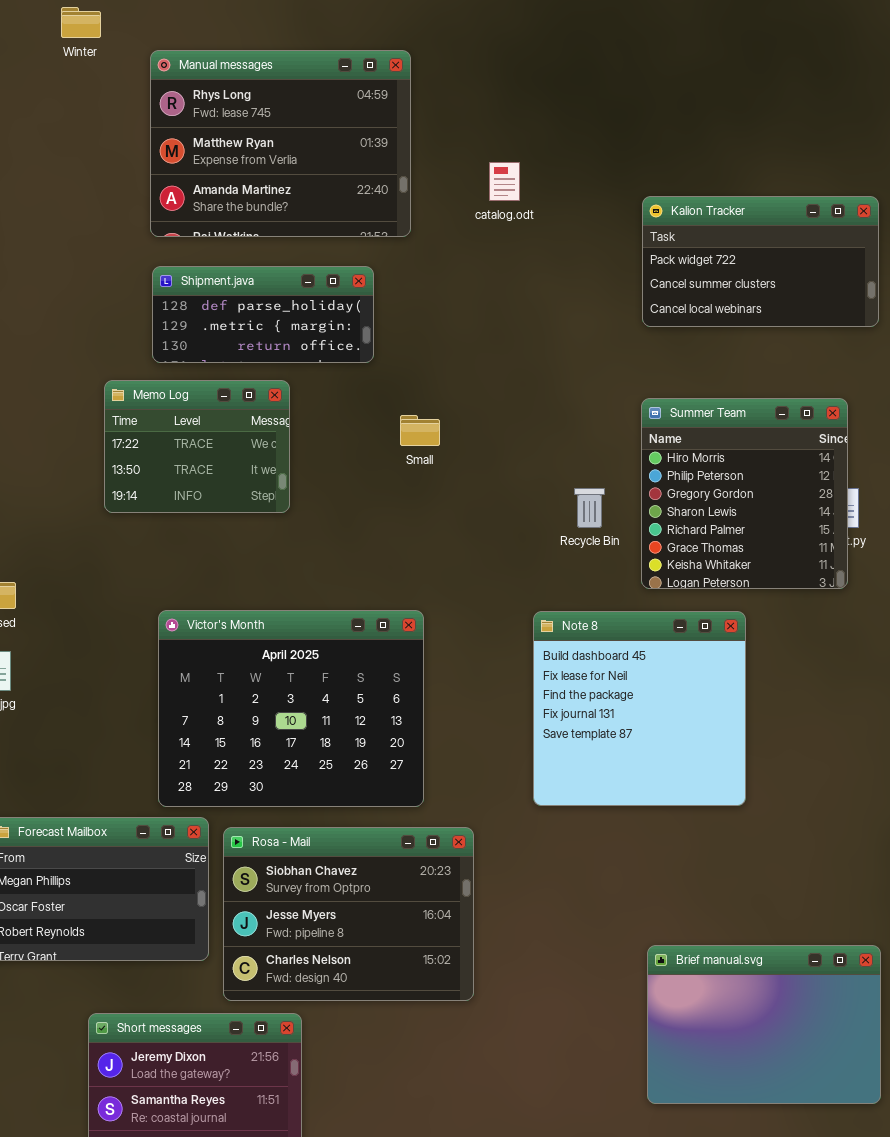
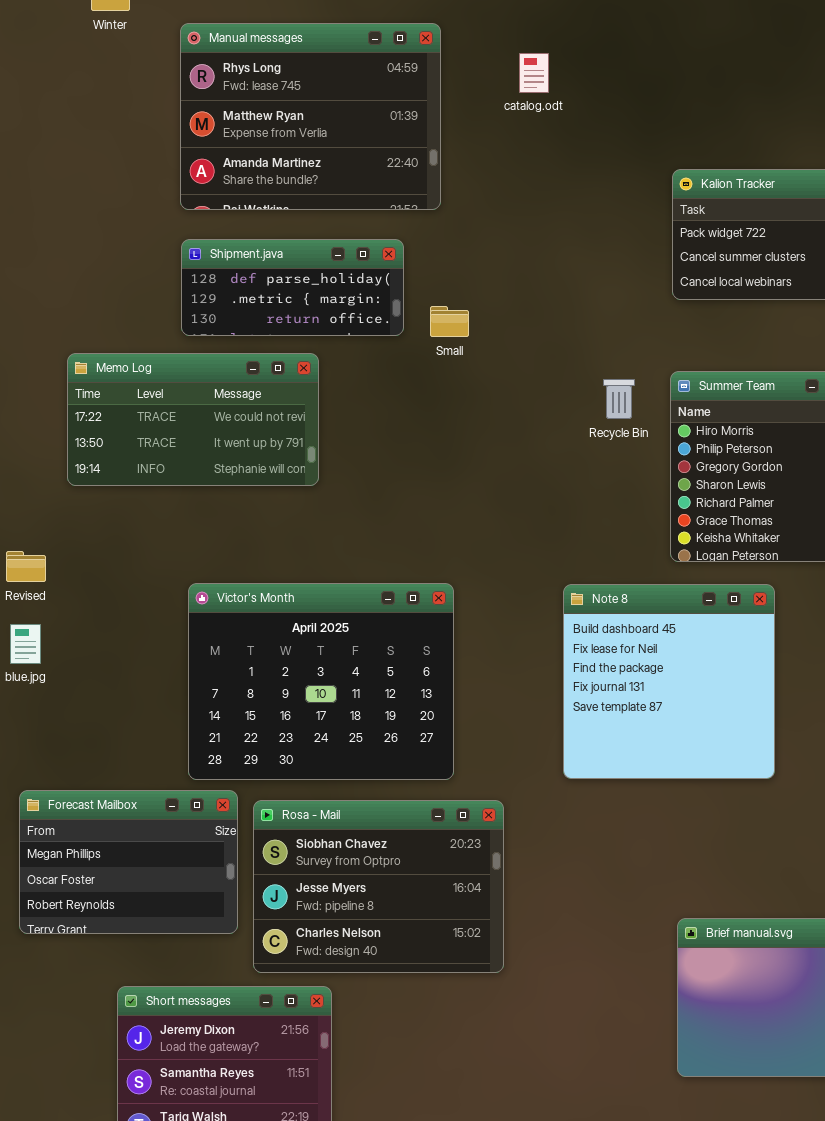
catalog.odt: [489,162,520,201] -> [519,53,549,93], moved
Memo Log: [104,380,290,513] -> [67,353,319,486], resized
Small: [400,415,440,446] -> [430,306,469,337], moved
Recycle Bin: [574,488,605,528] -> [603,379,635,419], moved

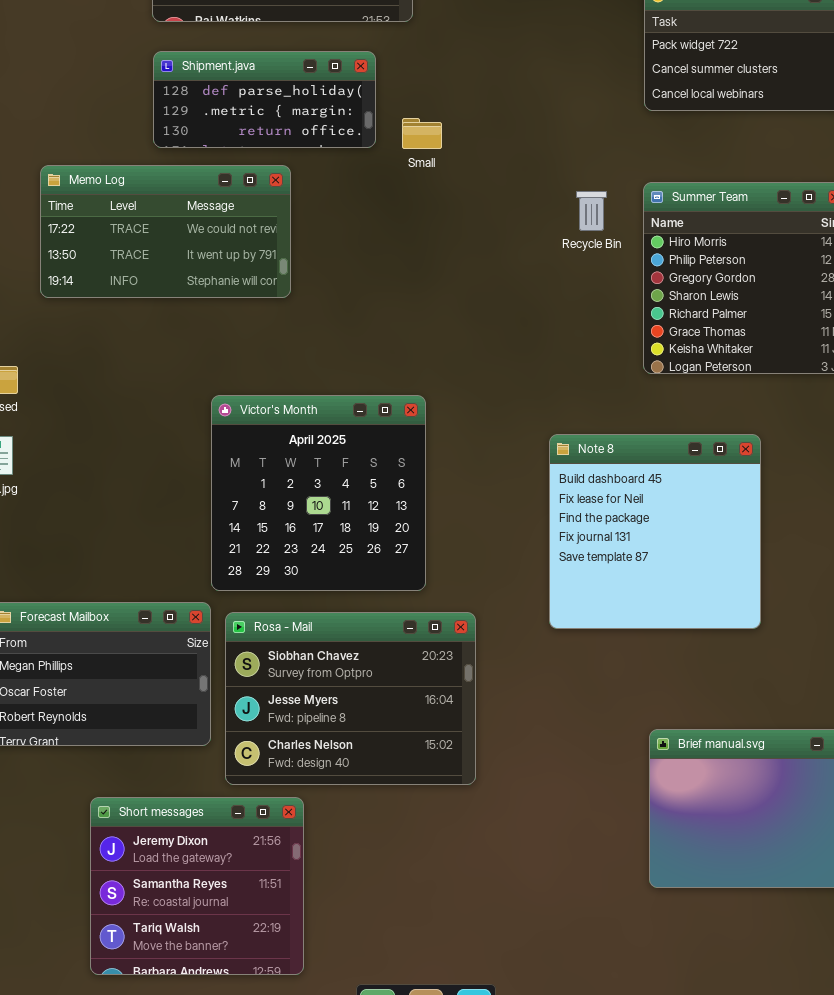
Victor's Month: [188,583,454,780] -> [211,395,426,591], resized
Note 8: [563,584,775,779] -> [549,434,761,629], moved

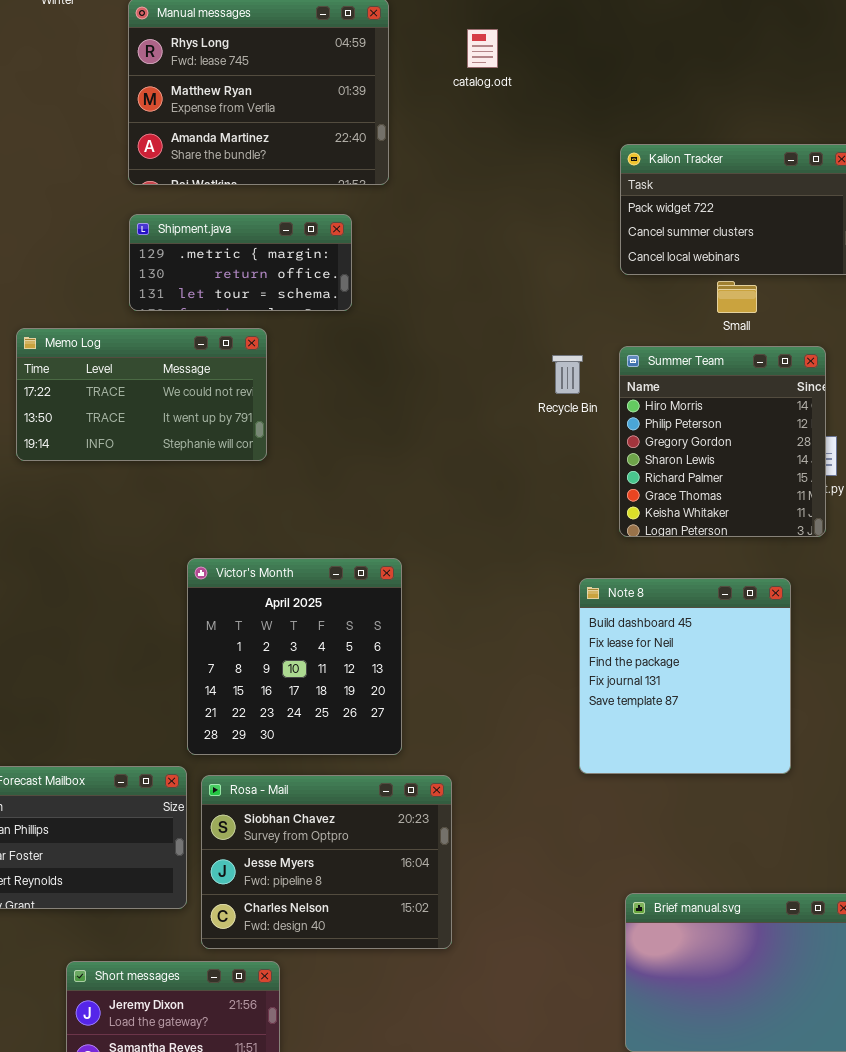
Shipment.java: [153,51,376,148] -> [129,214,352,311], scrolled down 1 row
Small: [402,118,442,149] -> [717,281,757,313], moved
Note 8: [549,434,761,629] -> [579,578,791,774], moved

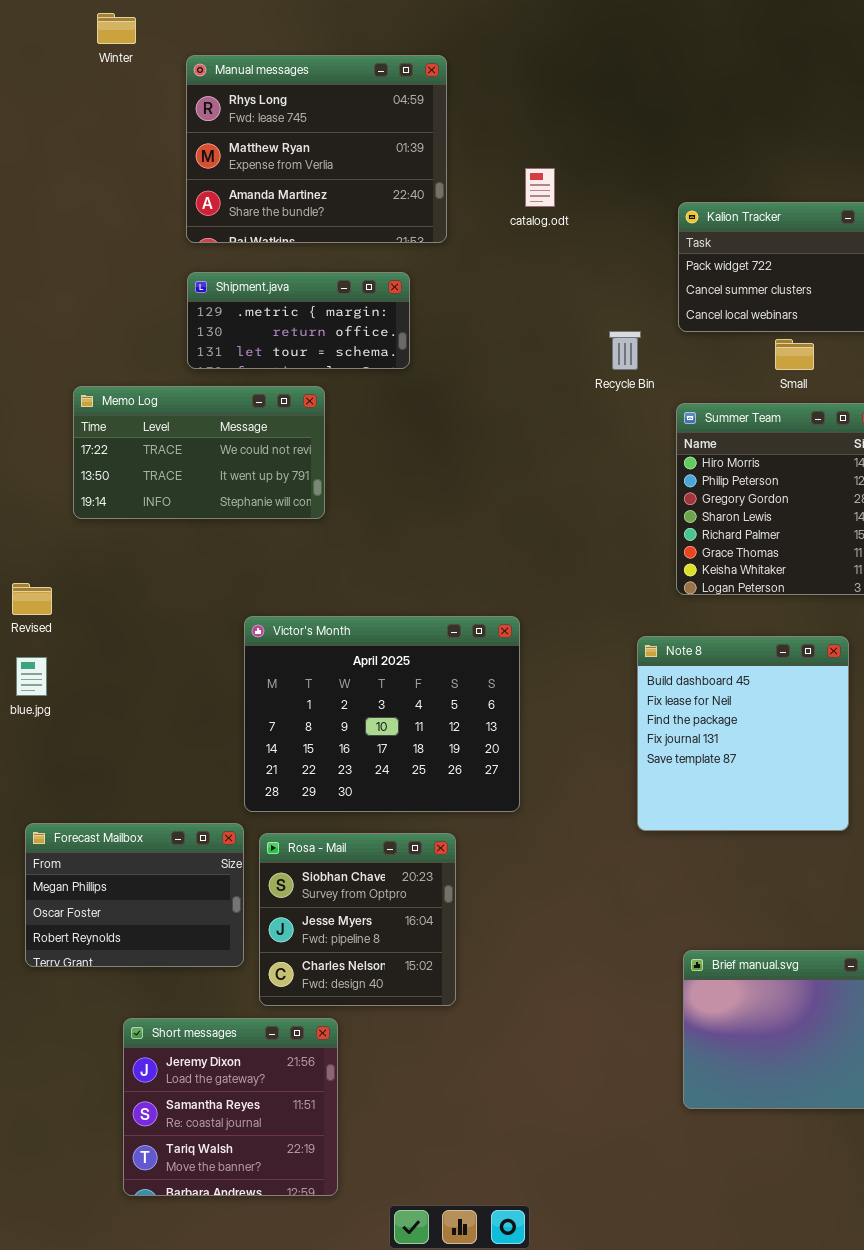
catalog.odt: [467,29,498,68] -> [525,168,555,207], moved
Recycle Bin: [552,355,583,394] -> [609,331,641,370], moved
Victor's Month: [187,558,402,755] -> [244,616,520,812], resized
Rosa - Mail: [201,775,452,949] -> [259,833,456,1006], resized

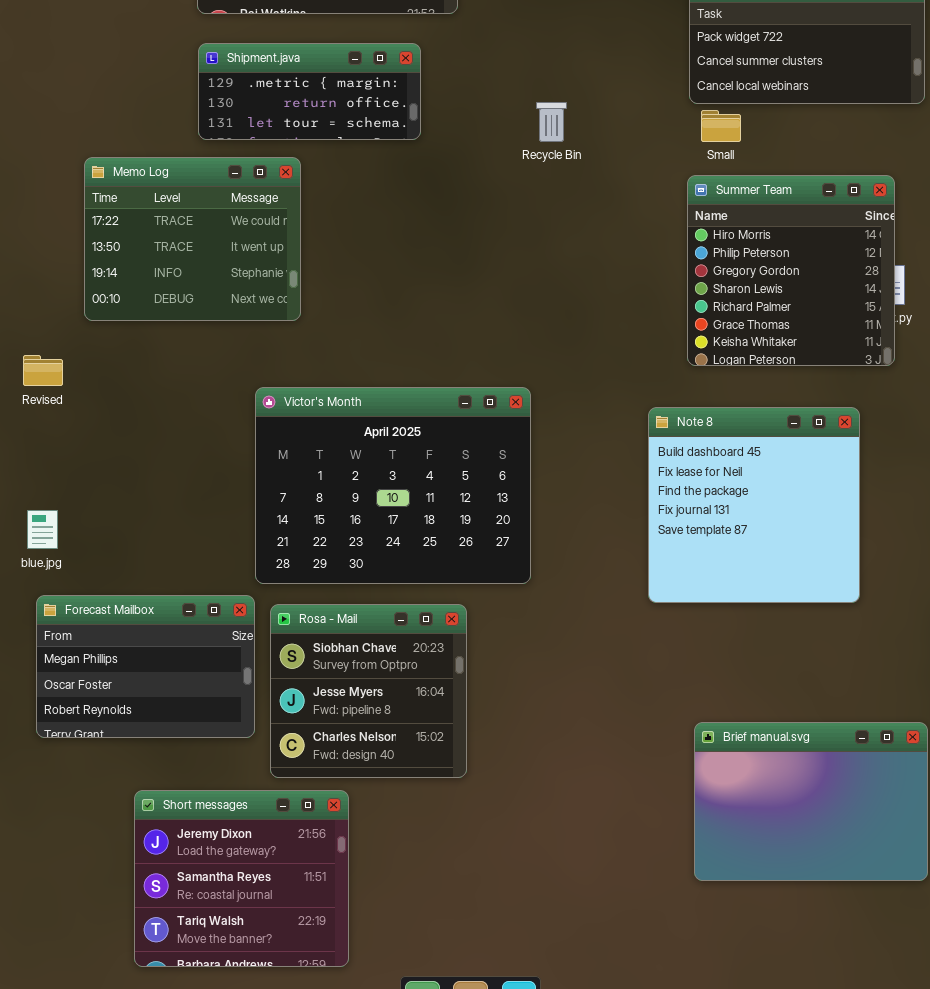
Recycle Bin: [609,331,641,370] -> [536,102,567,142], moved
Small: [775,339,814,370] -> [701,110,741,142], moved
Memo Log: [73,386,325,519] -> [84,157,301,321], resized
blue.jpg: [16,657,47,696] -> [27,510,58,549], moved

